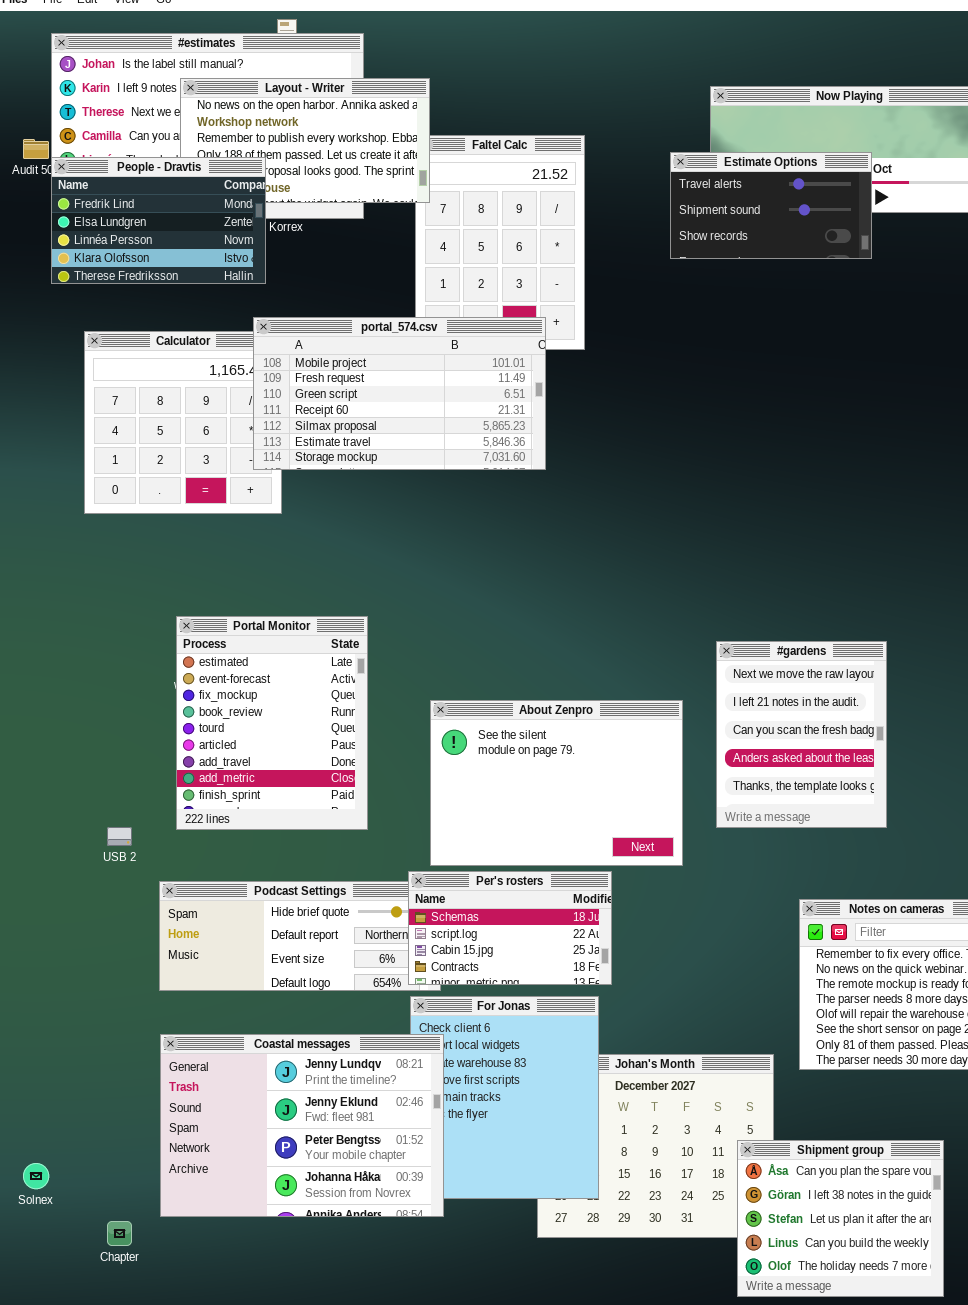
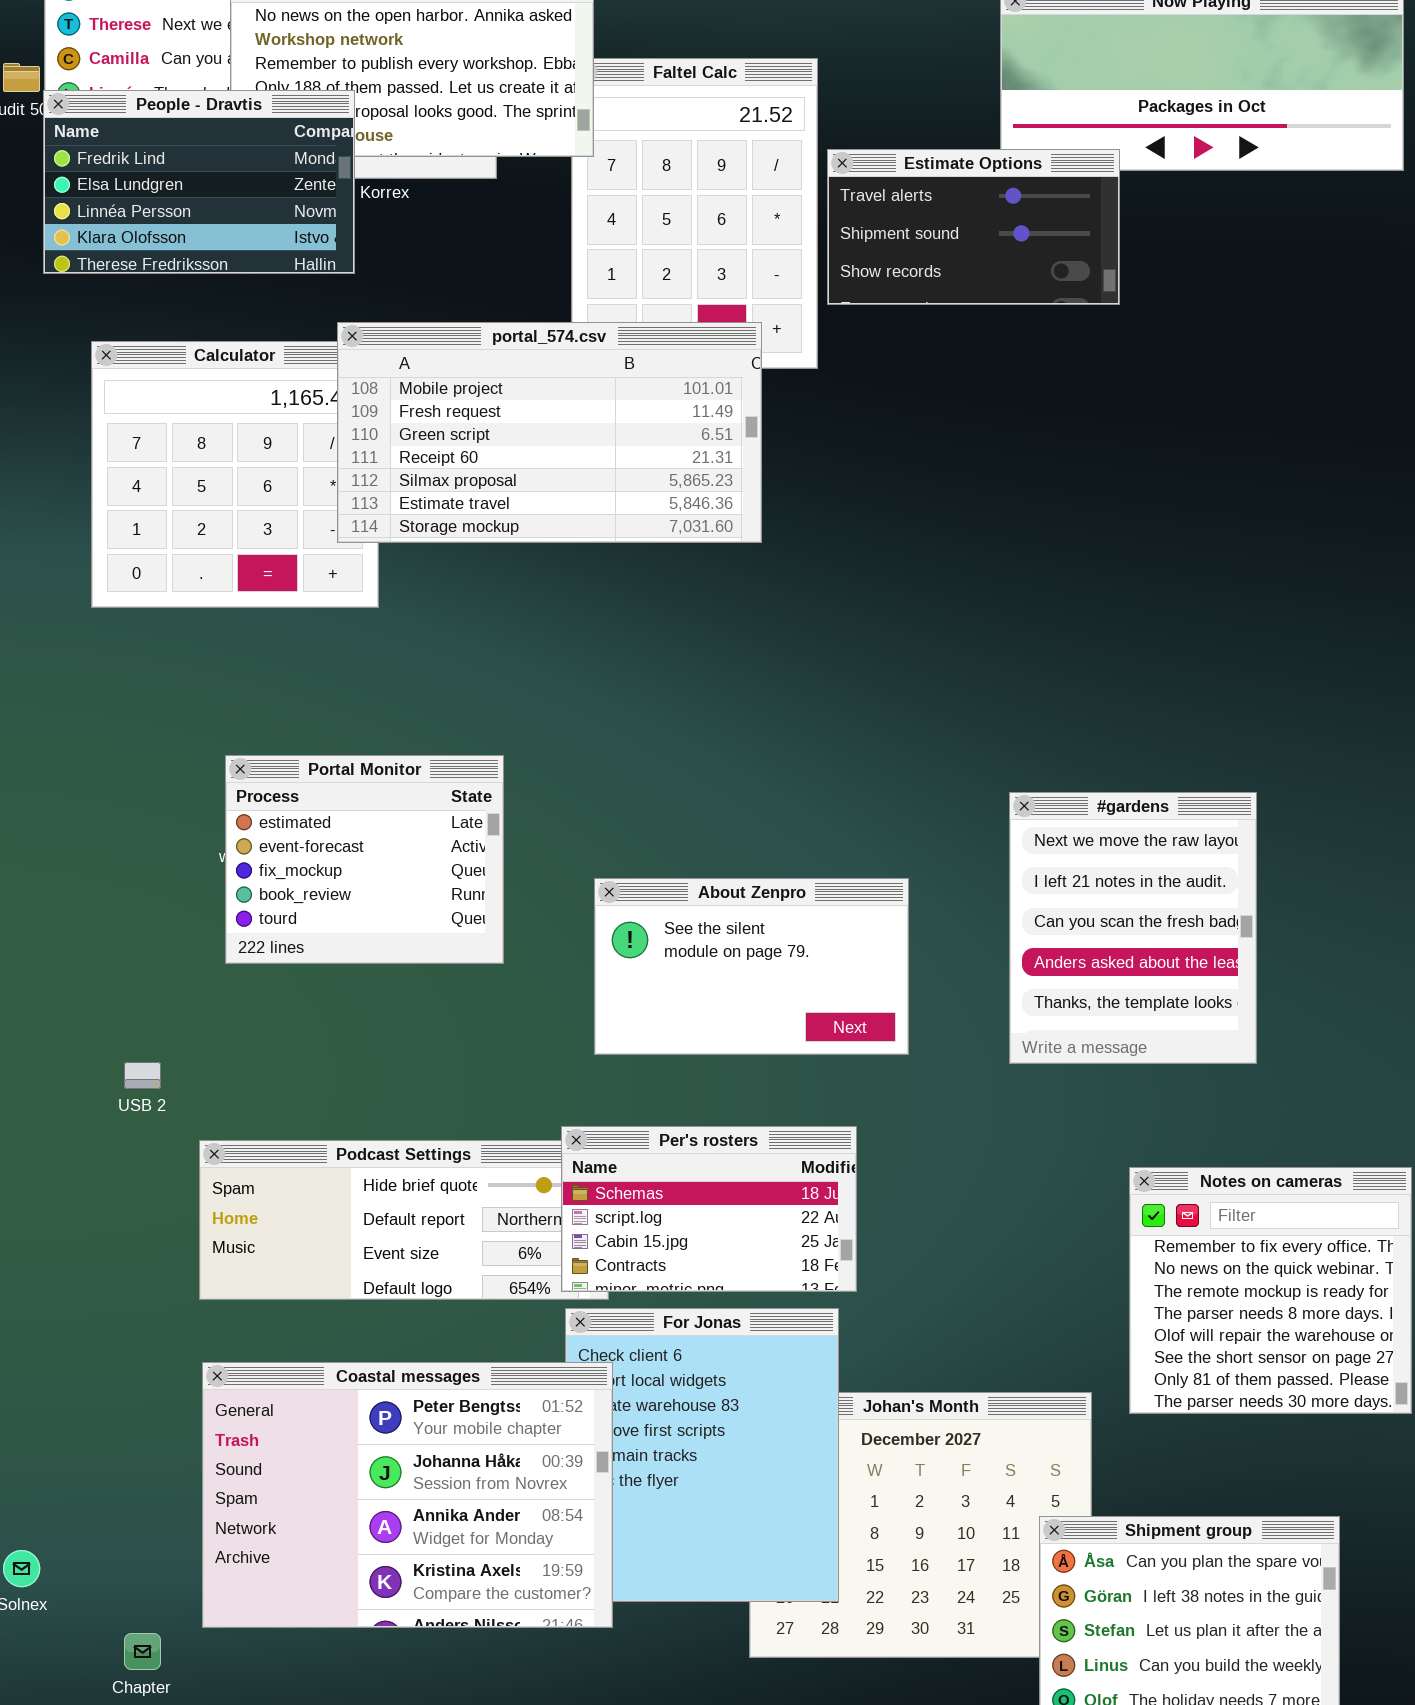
Estimate Options: [670,152,872,259] -> [827,149,1120,305], moved
Portal Monitor: [176,616,368,830] -> [225,755,504,964], resized
About Zenpro: [430,700,683,866] -> [594,878,909,1055], resized
Coastal messages: [160,1034,444,1217] -> [202,1362,613,1628], scrolled down 2 rows

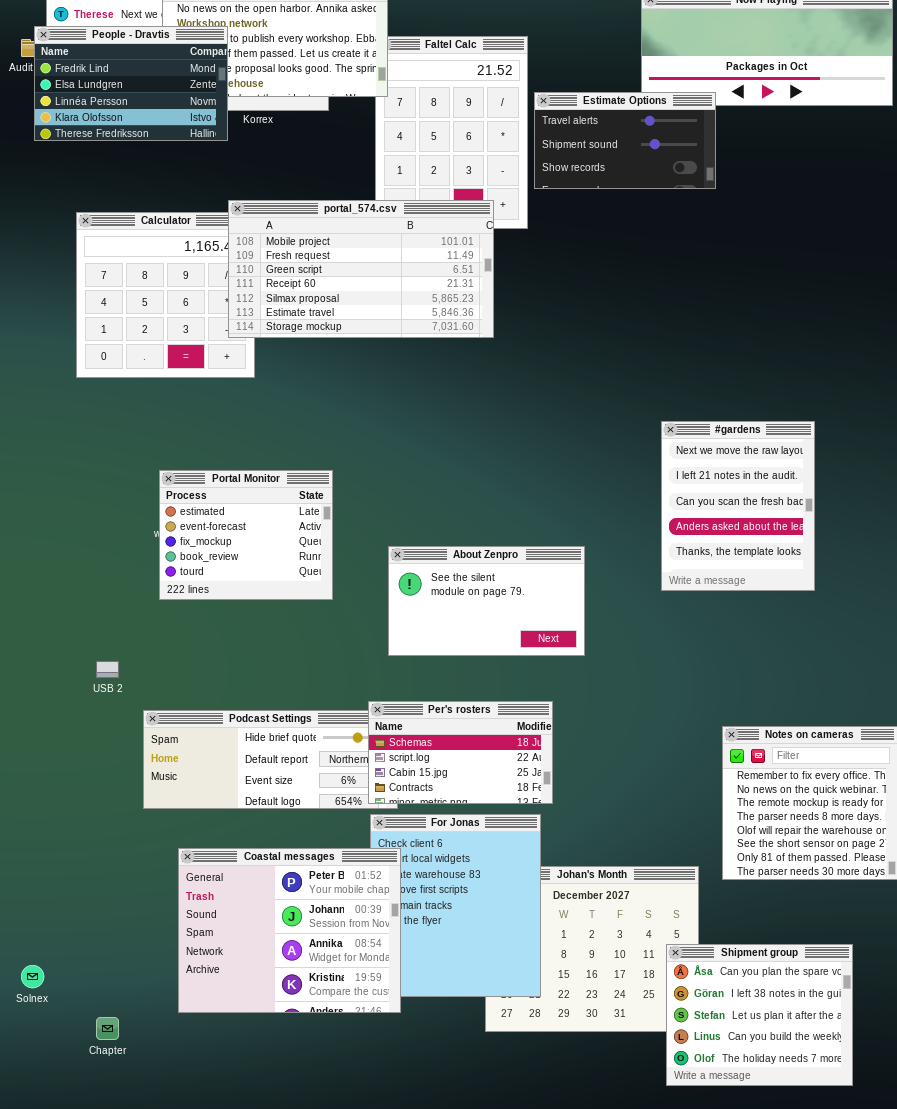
People - Dravtis: [43,90,355,274] -> [34,26,228,141], moved
#gardens: [1009,792,1257,1064] -> [661,421,815,591], moved
Coastal messages: [202,1362,613,1628] -> [178,848,401,1013], resized

